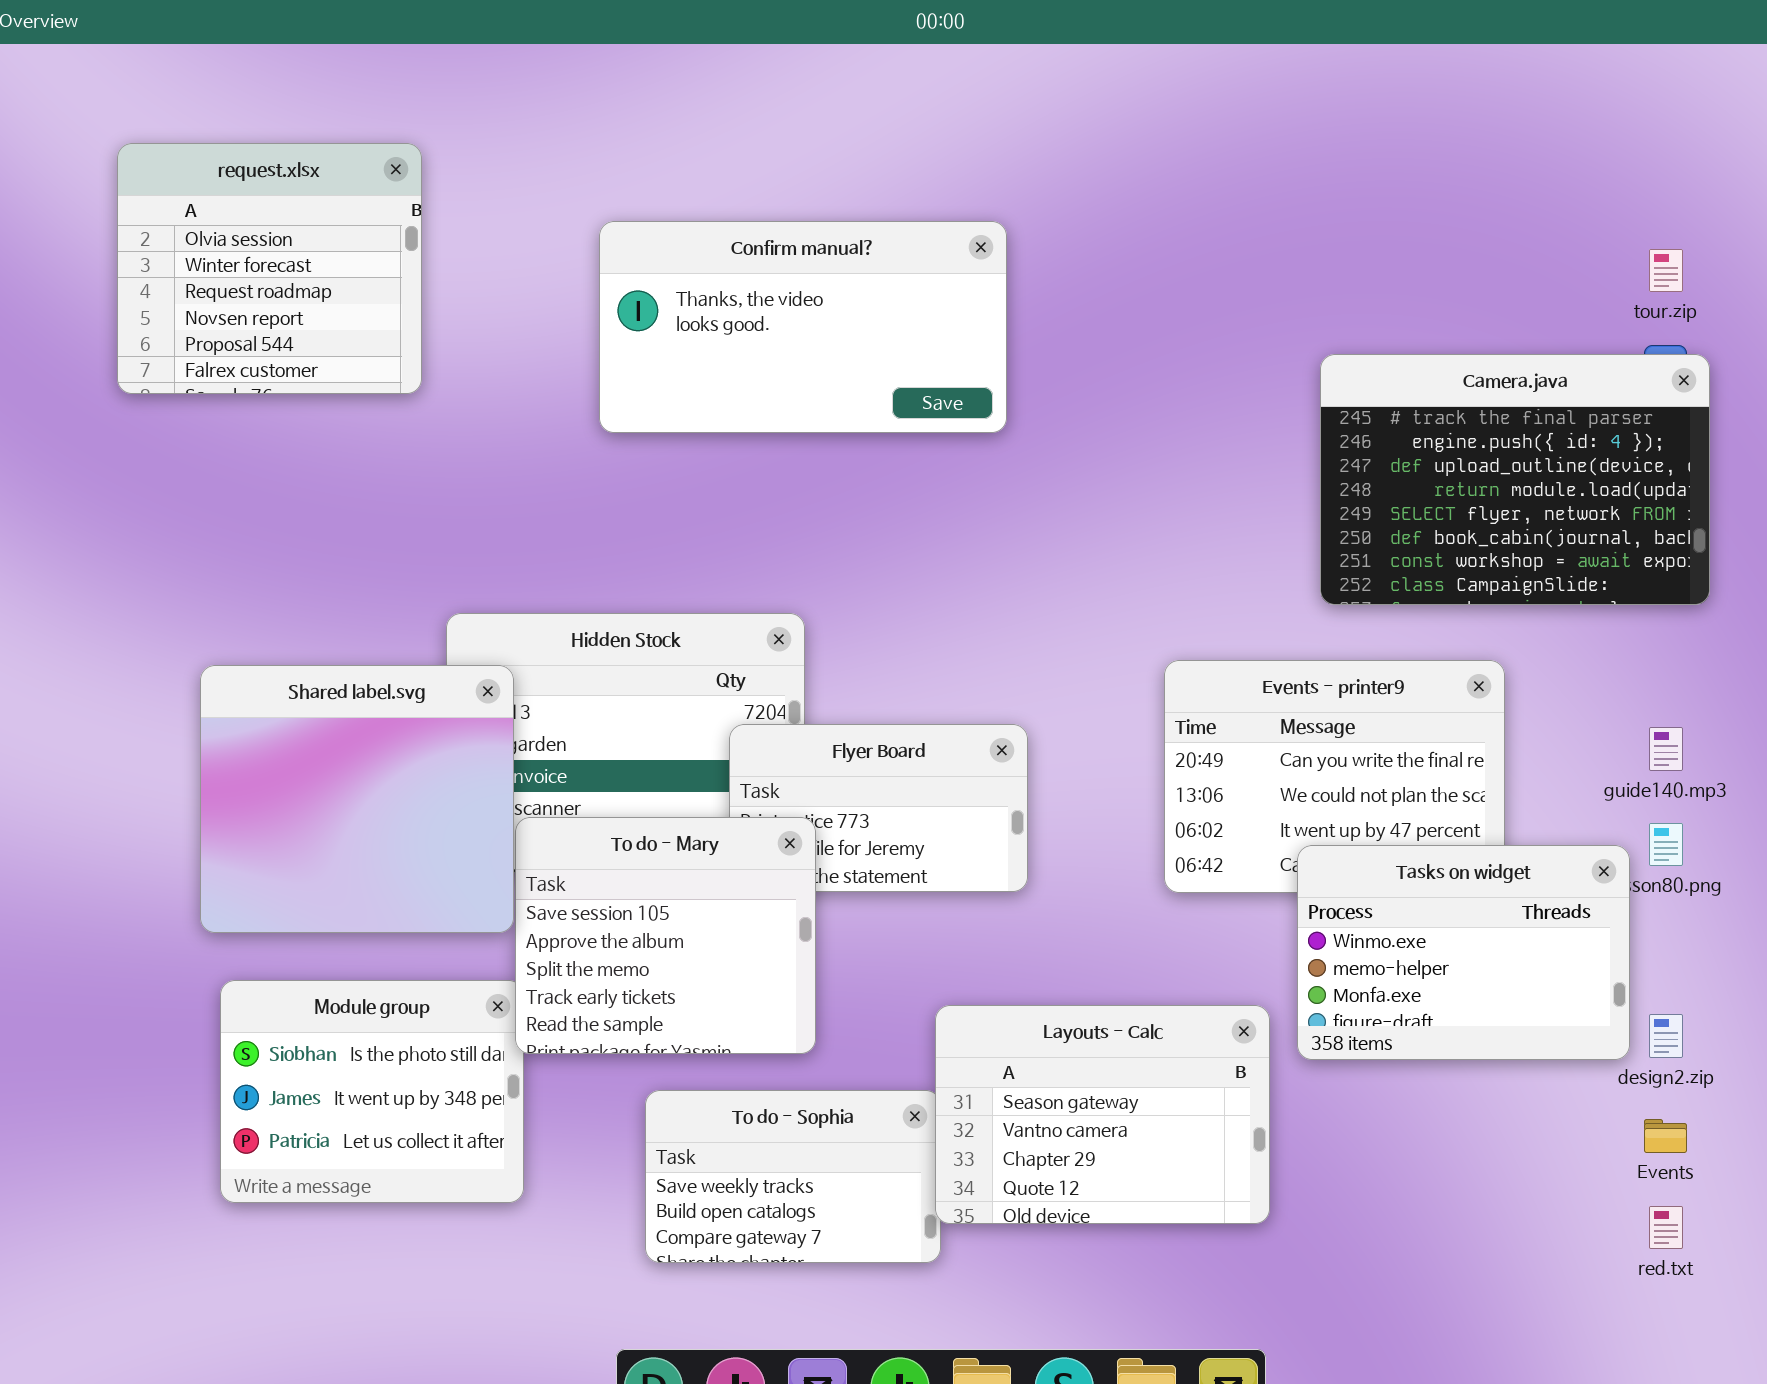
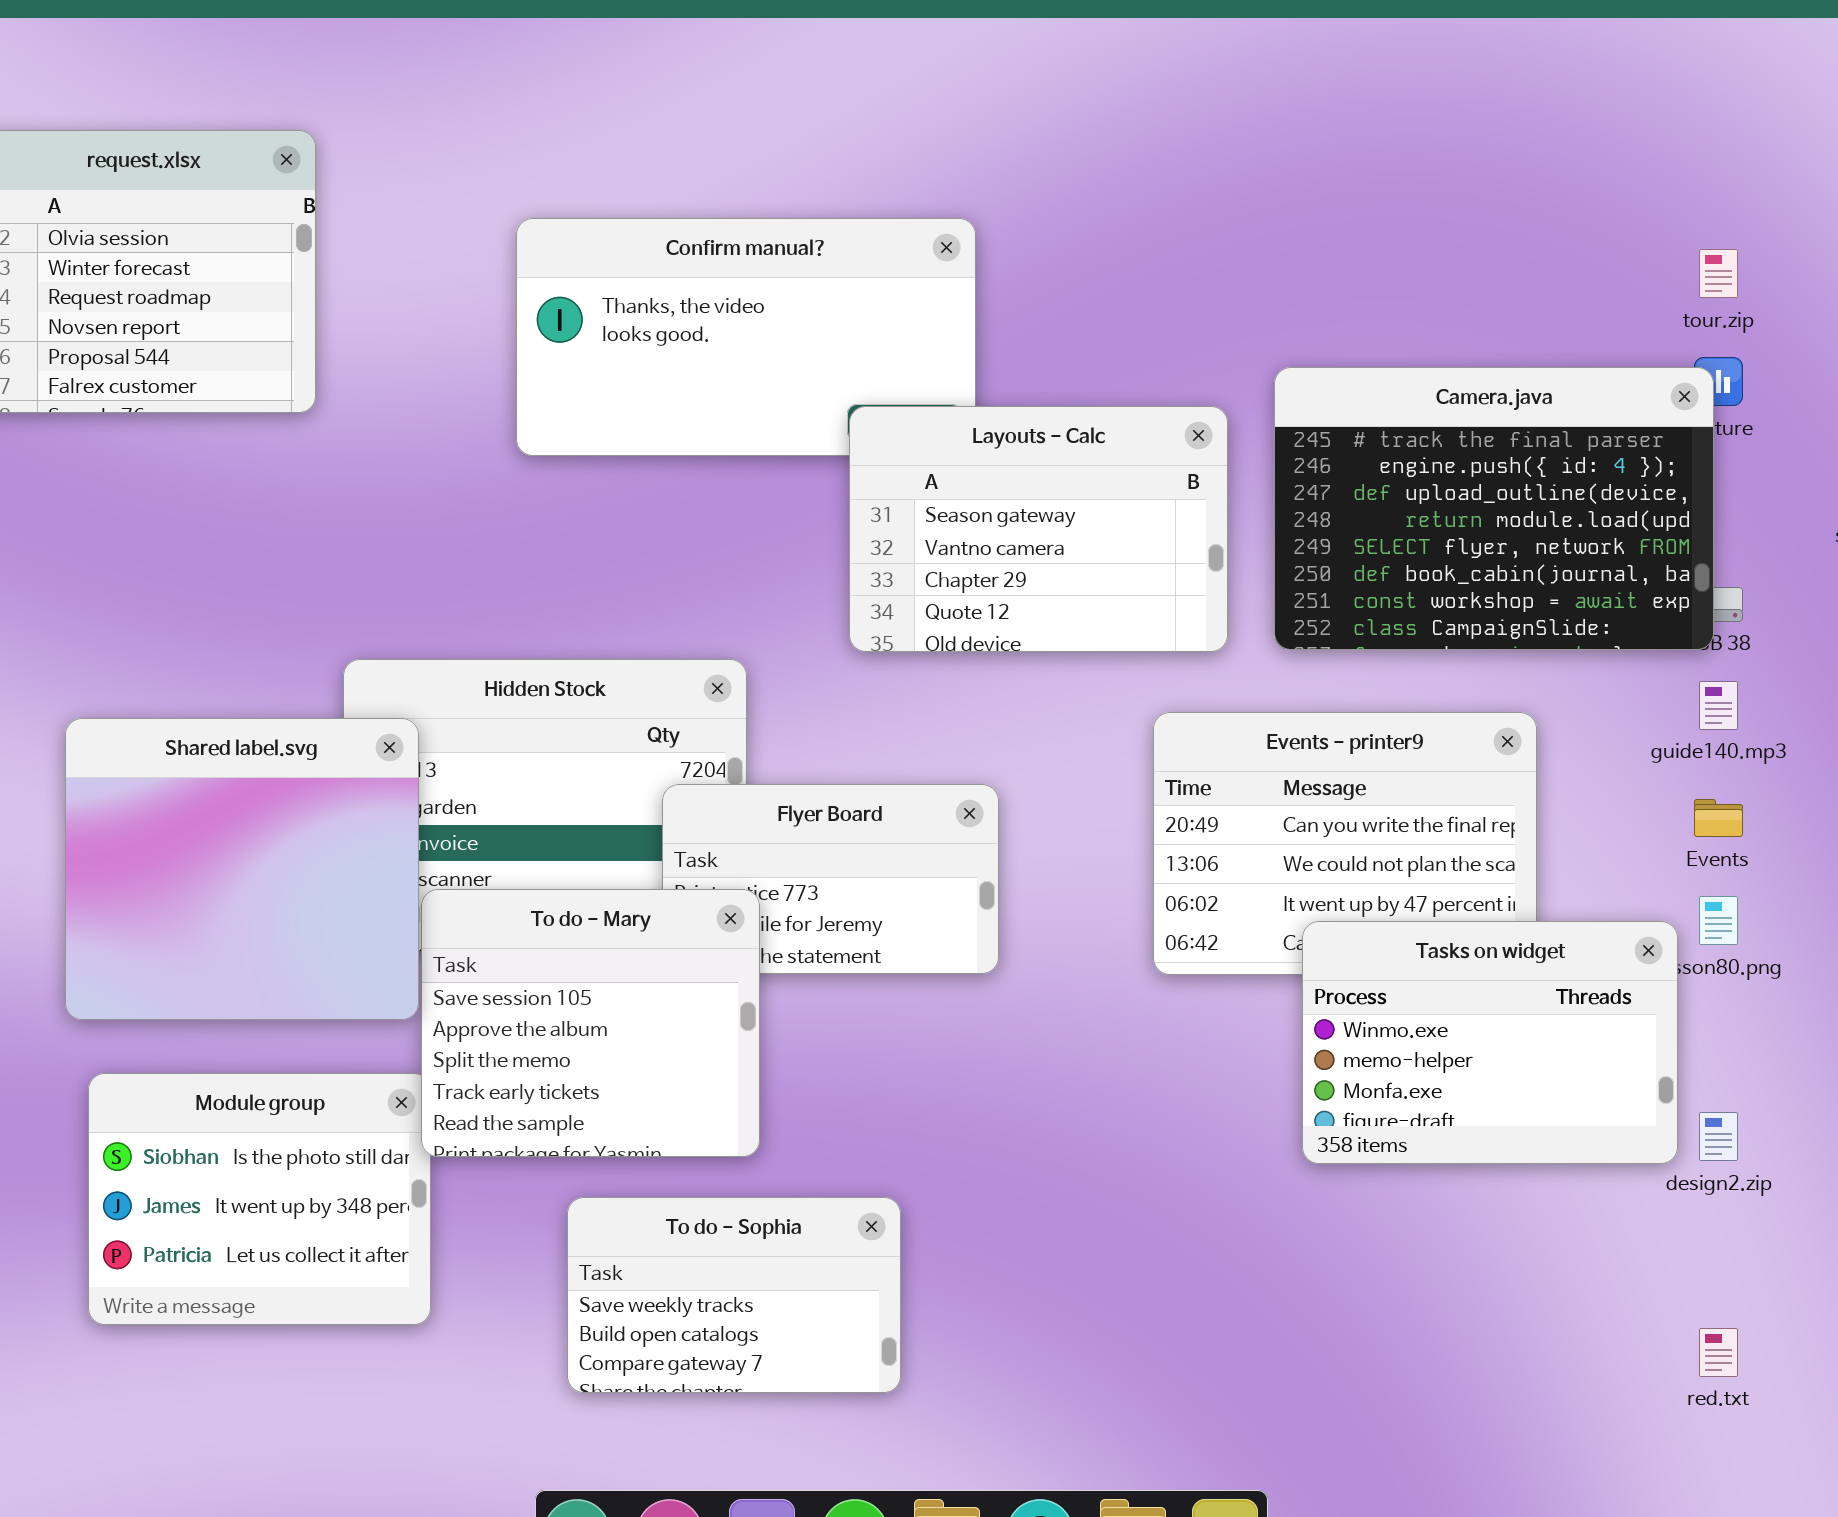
Camera.java: [1320,354,1710,605] -> [1274,367,1714,650], moved
guide140.mp3: [1649,727,1683,771] -> [1699,681,1738,730], moved
Layouts - Calc: [935,1005,1270,1224] -> [849,406,1228,652], moved
Events: [1644,1119,1687,1153] -> [1694,799,1743,837], moved

